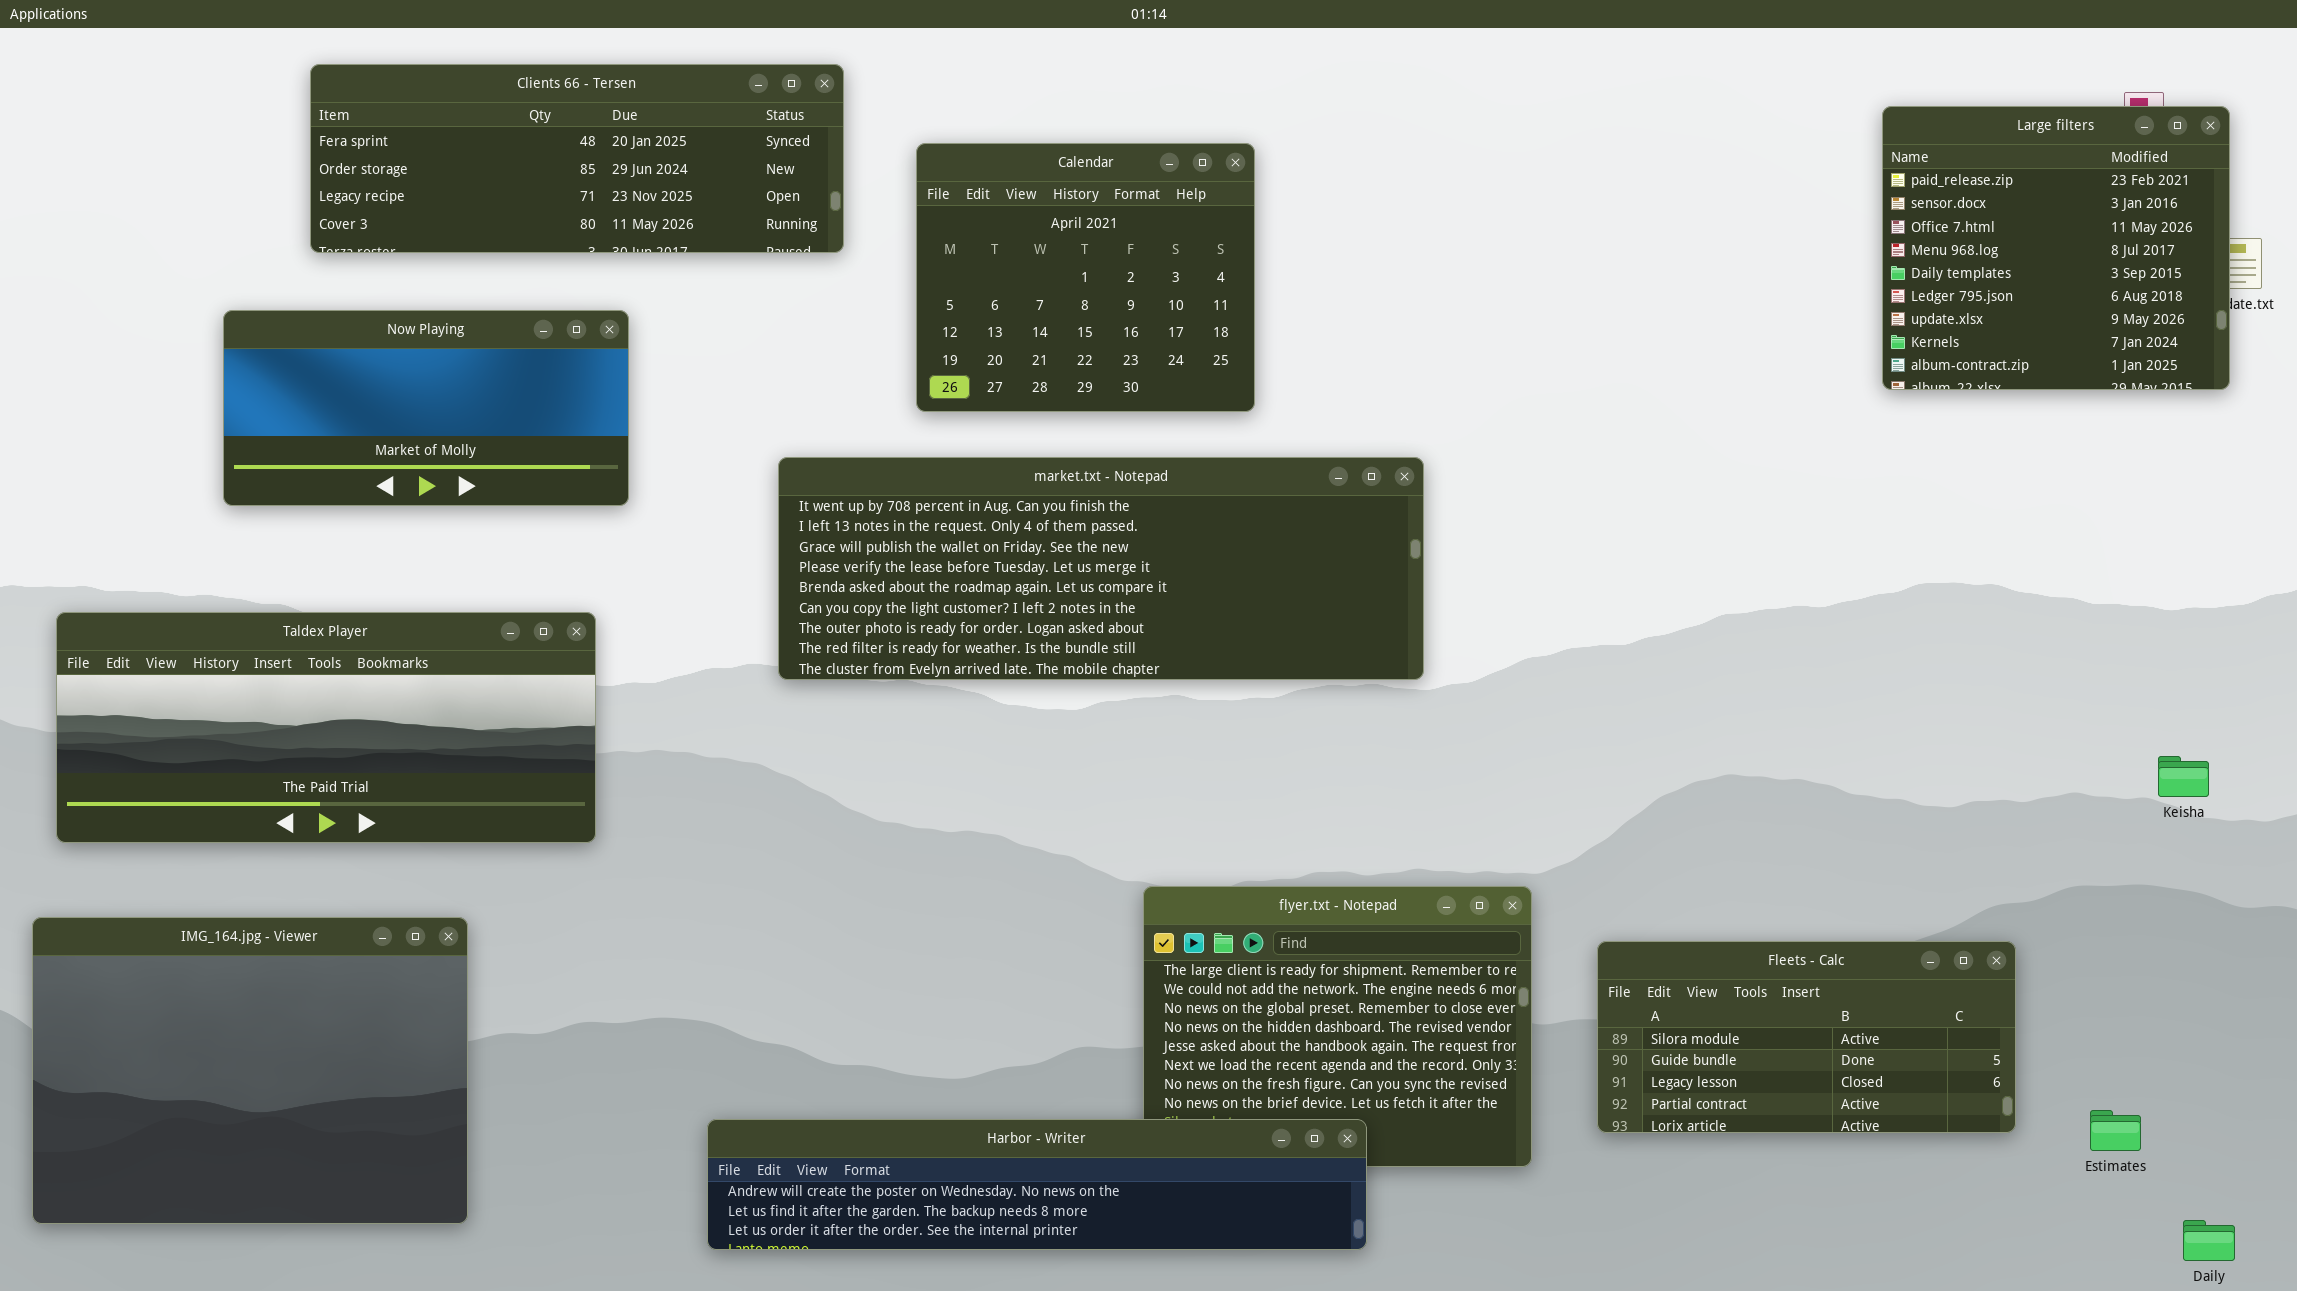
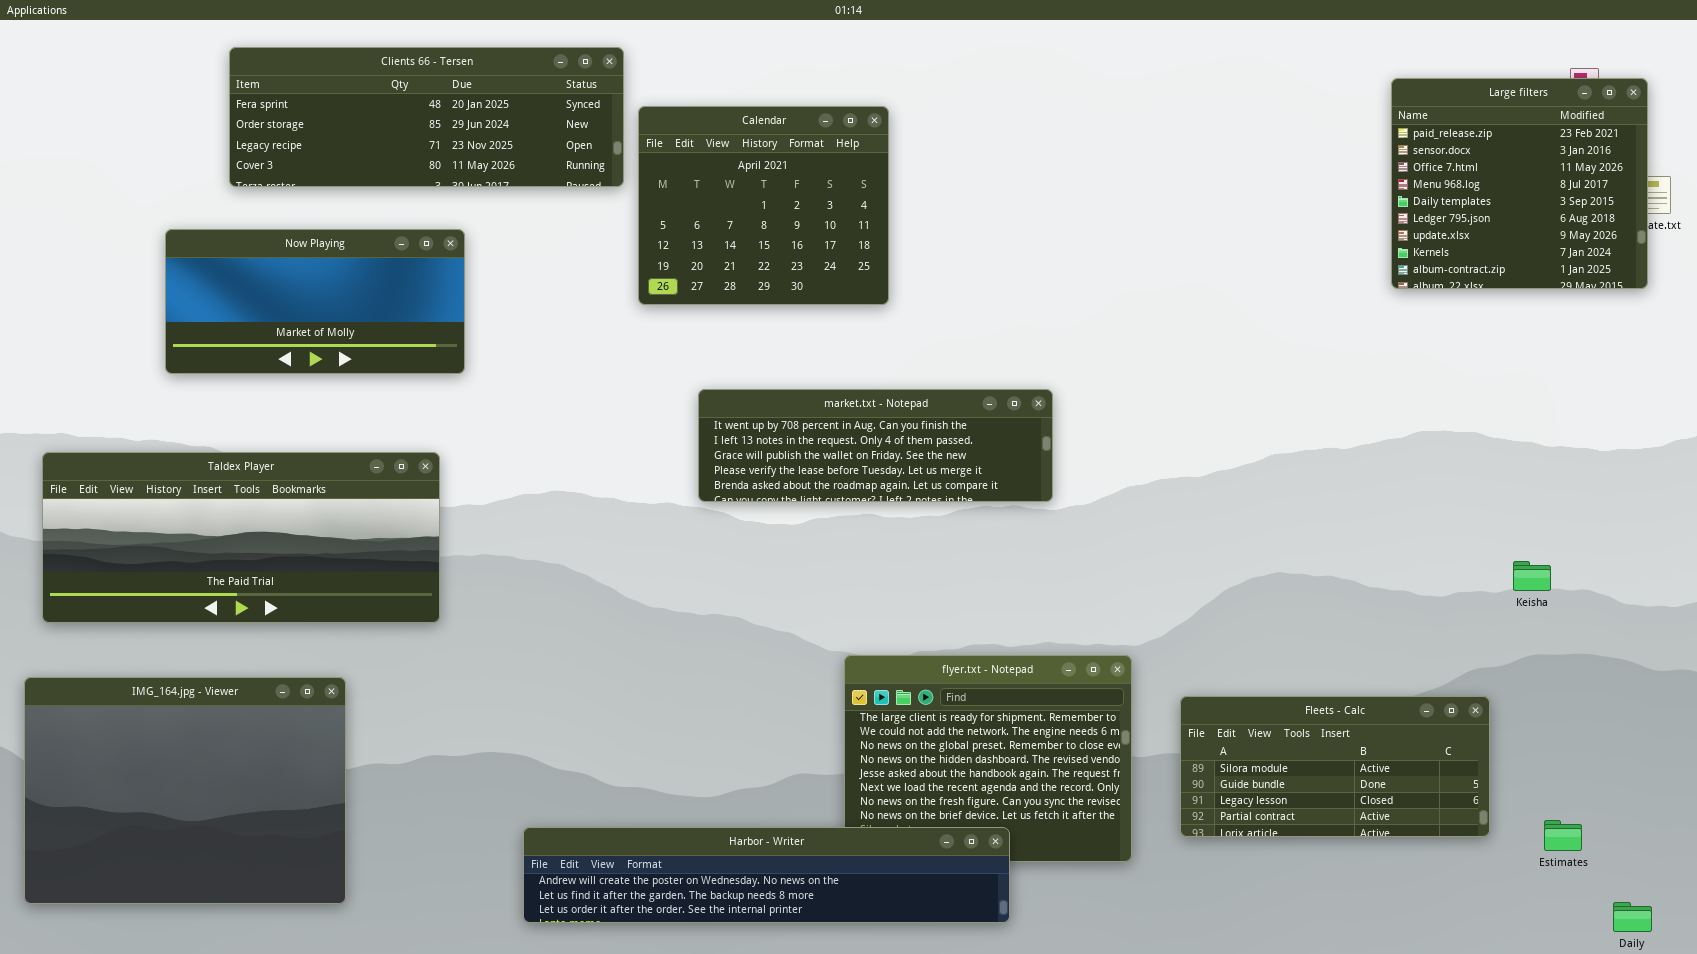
Calendar: [916,143,1255,412] -> [638,106,889,305], moved
market.txt - Notepad: [778,457,1424,680] -> [698,389,1053,502], resized
Keisha: [2158,756,2209,797] -> [1513,561,1551,591], moved

